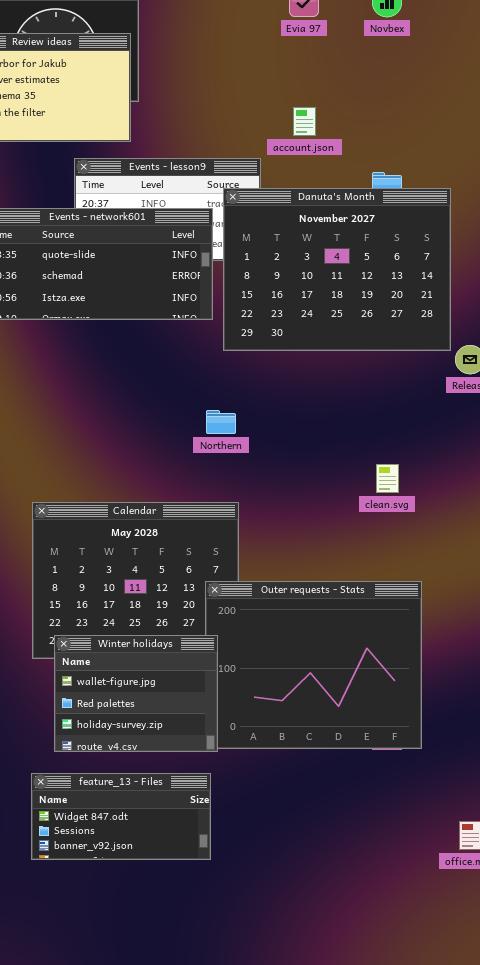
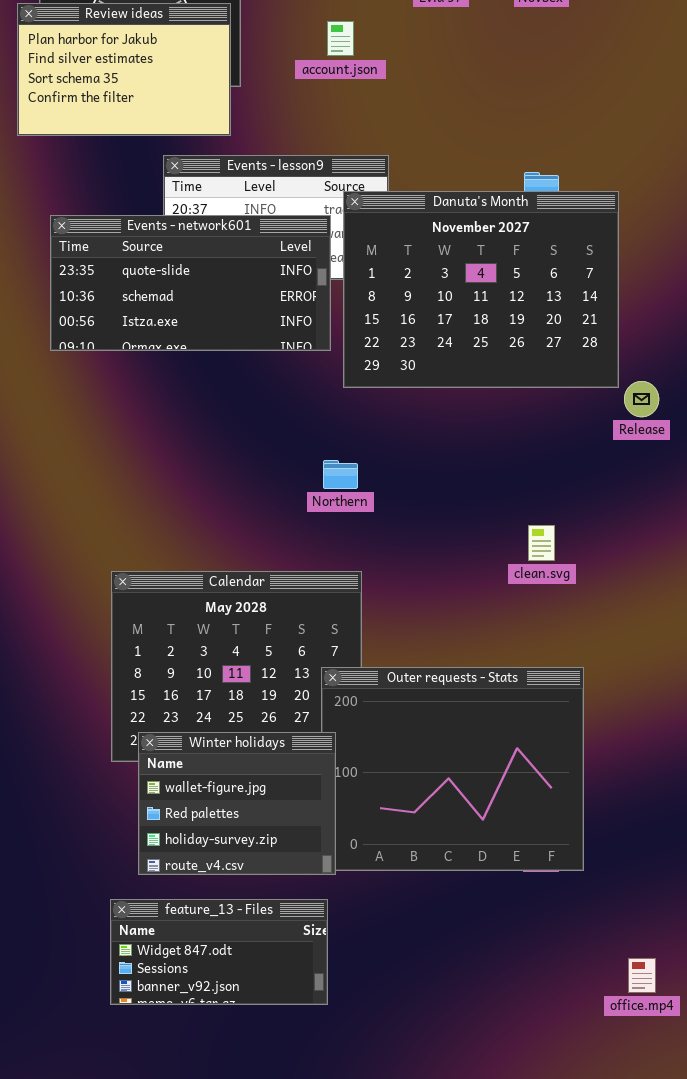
account.json: [293,107,316,136] -> [327,21,354,56], moved

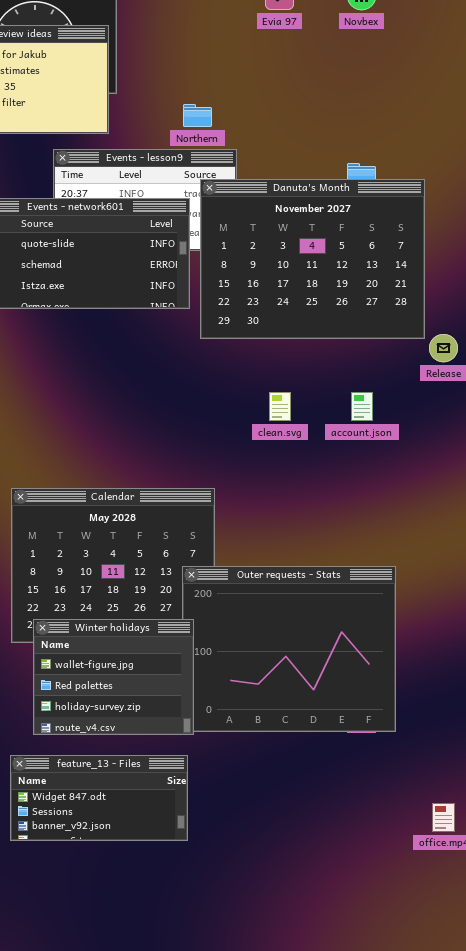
account.json: [327,21,354,56] -> [351,392,373,421], moved
Northern: [323,460,358,489] -> [183,104,212,127], moved
clean.svg: [528,525,555,561] -> [269,392,291,421], moved

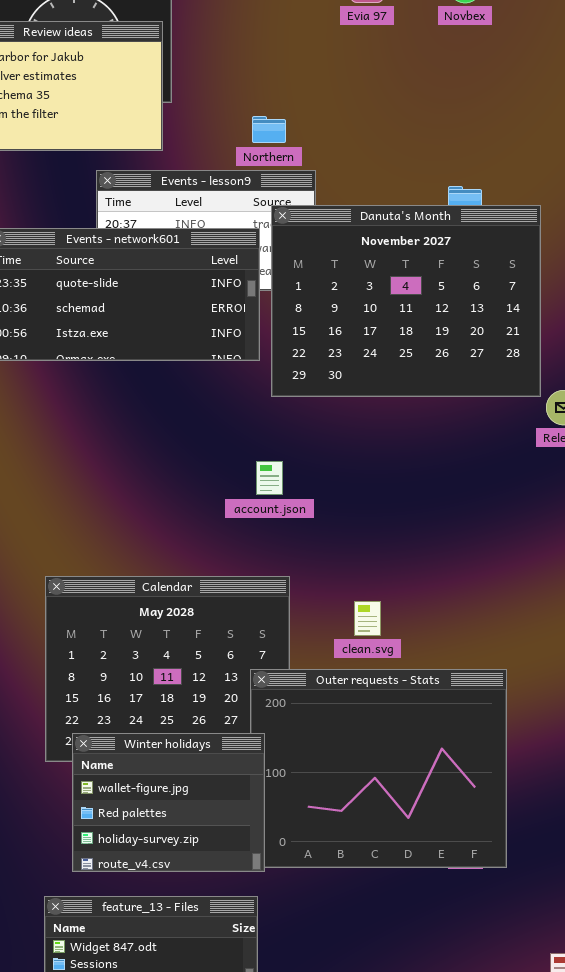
clean.svg: [269,392,291,421] -> [354,601,381,636], moved
account.json: [351,392,373,421] -> [256,461,283,495], moved

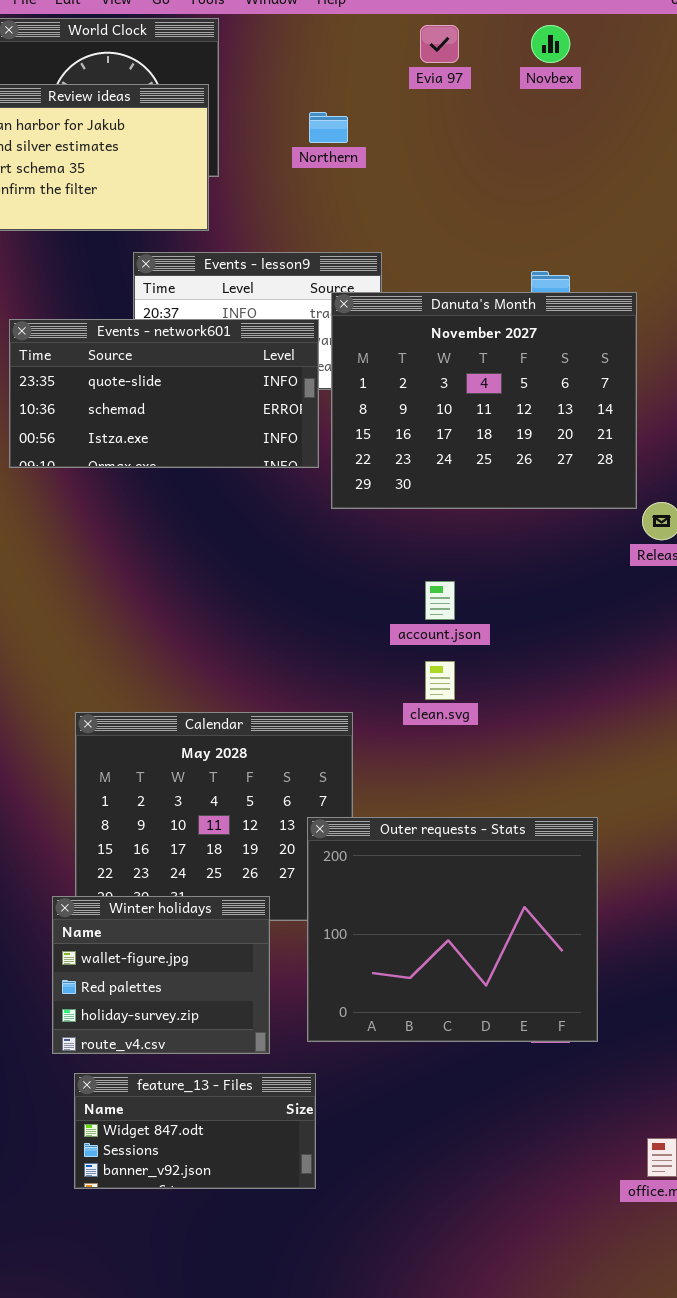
Northern: [252,116,286,143] -> [309,112,348,143], moved
account.json: [256,461,283,495] -> [425,581,455,620], moved
clean.svg: [354,601,381,636] -> [425,661,455,700], moved
Winter holidays: [72,733,265,872] -> [52,896,270,1054], moved

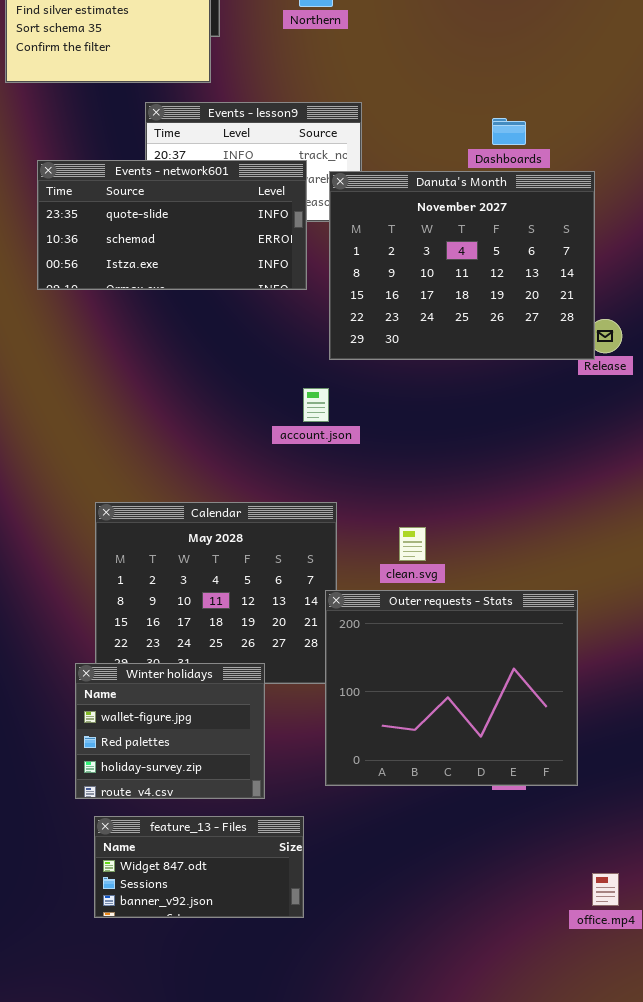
Danuta's Month: [331,292,637,509] -> [329,171,595,360], moved
account.json: [425,581,455,620] -> [303,388,329,422], moved
clean.svg: [425,661,455,700] -> [399,527,426,561], moved
Outer requests - Stats: [307,817,598,1042] -> [325,590,578,786], moved

